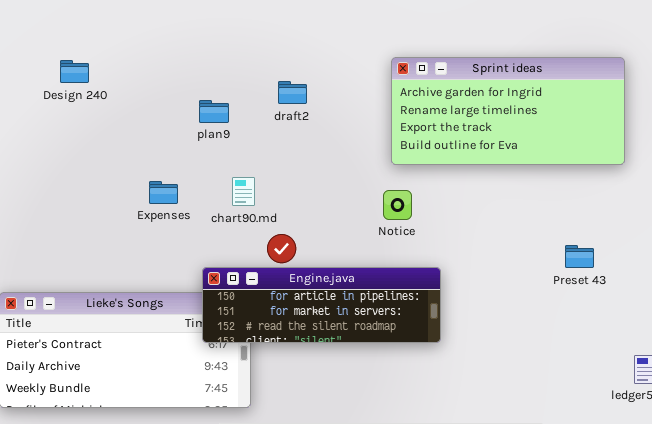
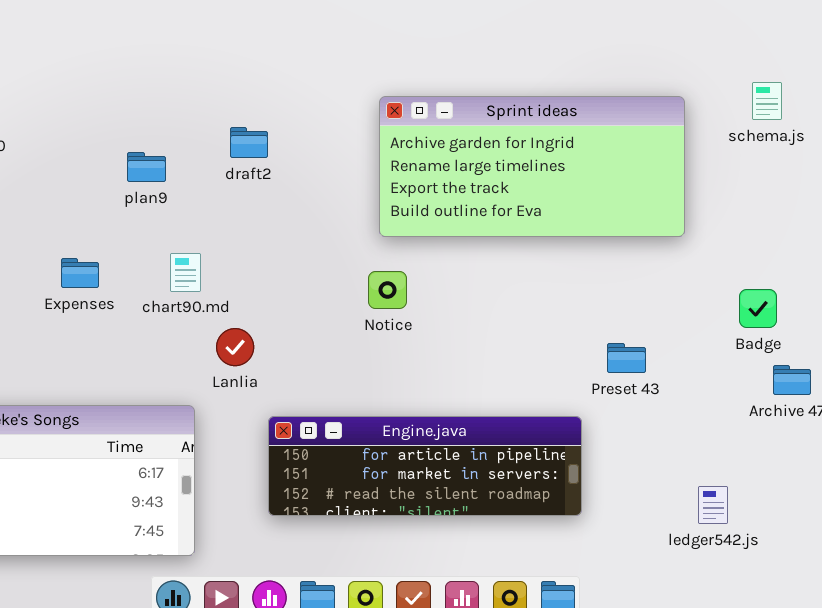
Engine.java: [202,267,441,343] -> [268,416,582,516], moved

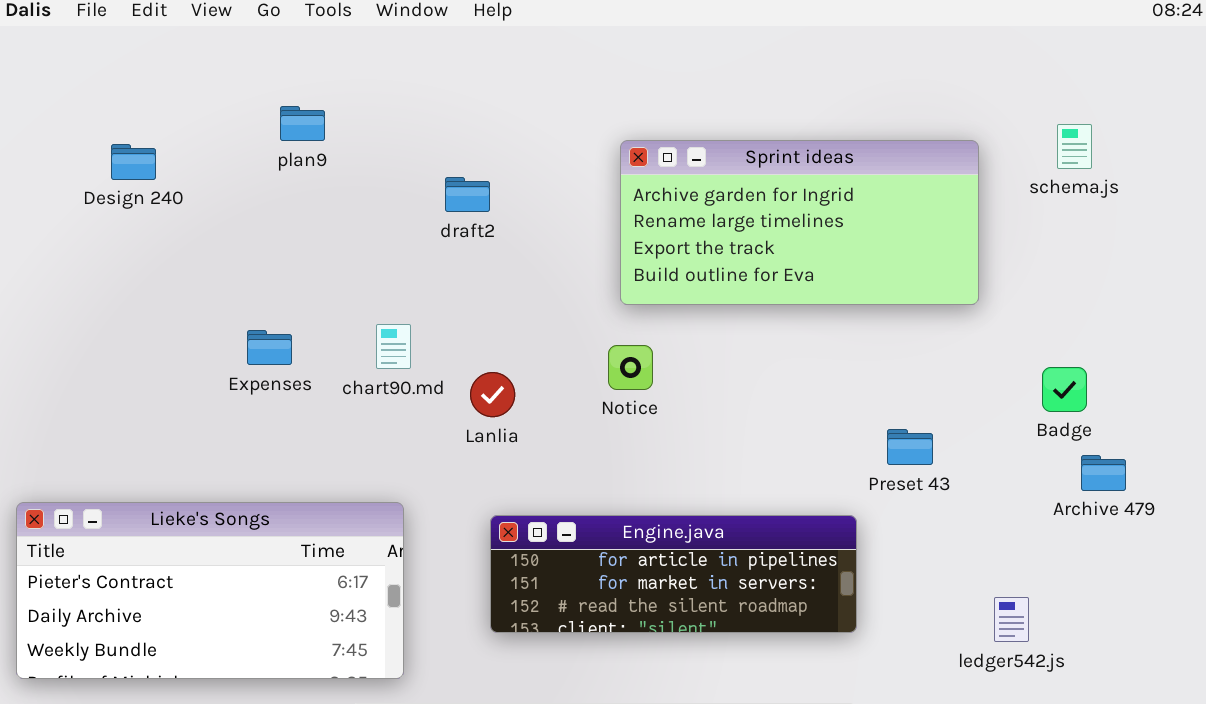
plan9: [127,152,166,182] -> [280,106,325,141], moved
Lanlia: [216,328,254,366] -> [470,372,515,417], moved

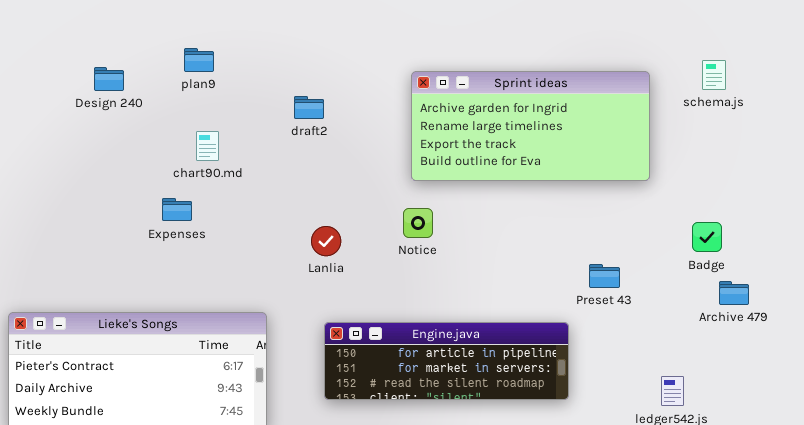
Design 240: [111,144,156,180] -> [94,67,124,91], moved
chart90.md: [376,324,411,369] -> [196,131,219,161], moved

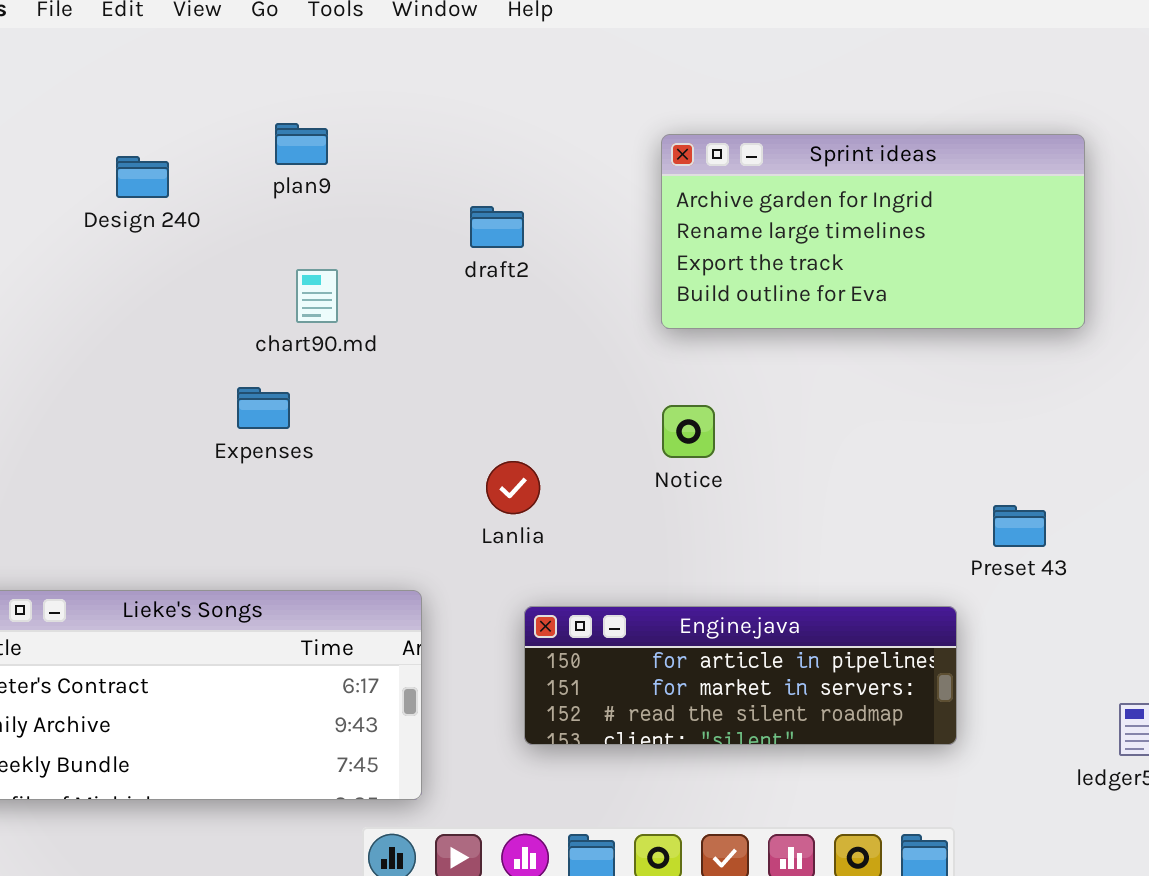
Sprint ideas: [411,71,650,181] -> [661,134,1085,329], moved
Lanlia: [311,226,341,256] -> [486,461,540,514], moved

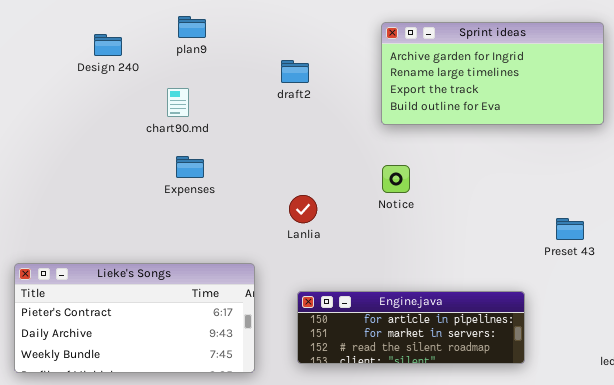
chart90.md: [296,269,338,323] -> [167,88,189,117], moved
Expenses: [237,387,290,429] -> [176,156,204,178], moved
Engine.java: [524,606,957,745] -> [297,291,525,364], moved

